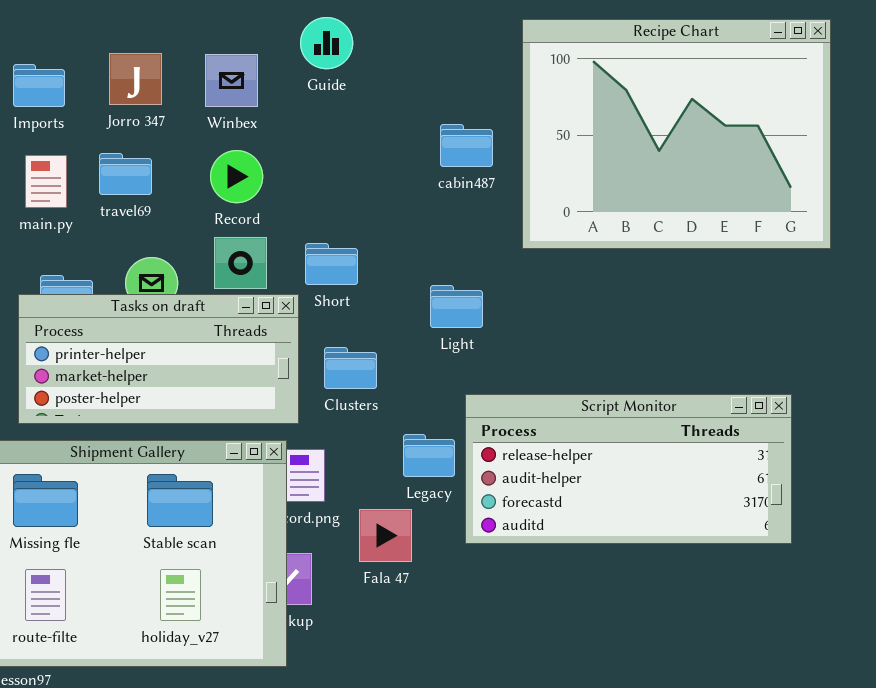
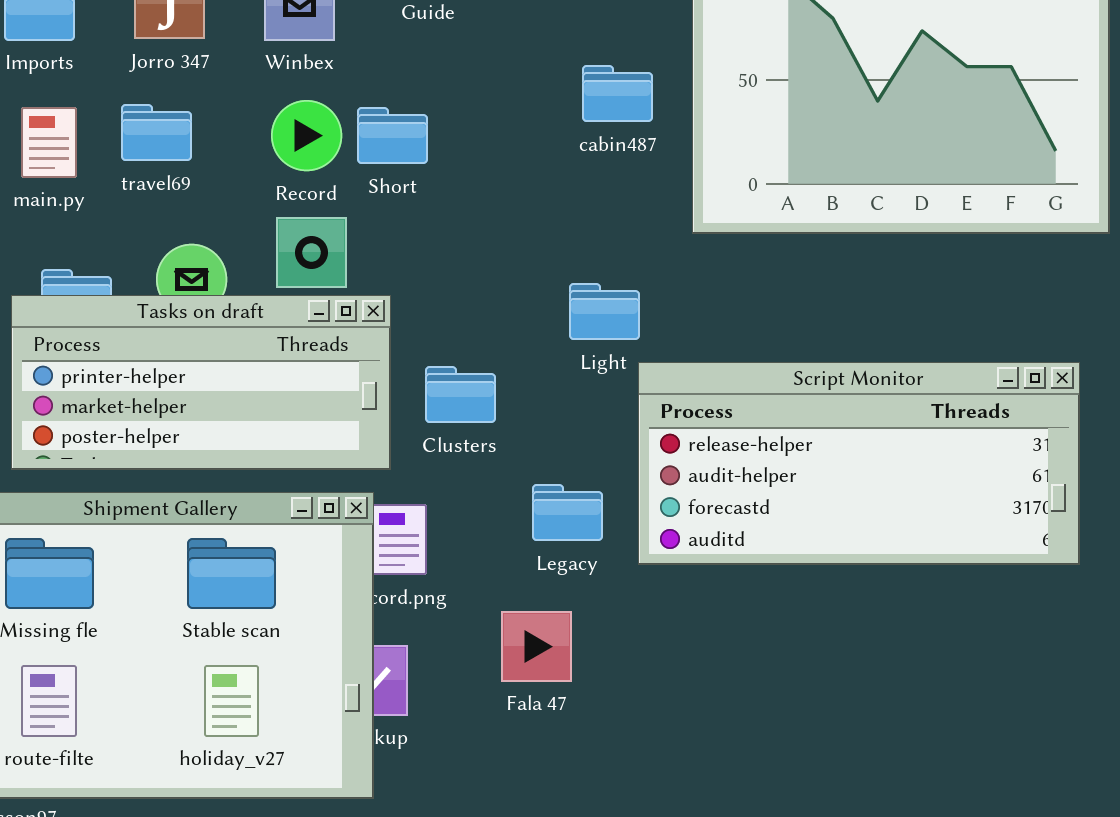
Short: [305,243,358,285] -> [357,107,428,164], moved
Script Monitor: [465,394,792,544] -> [638,362,1080,565], moved
Fala 47: [359,509,412,562] -> [501,611,572,682], moved

